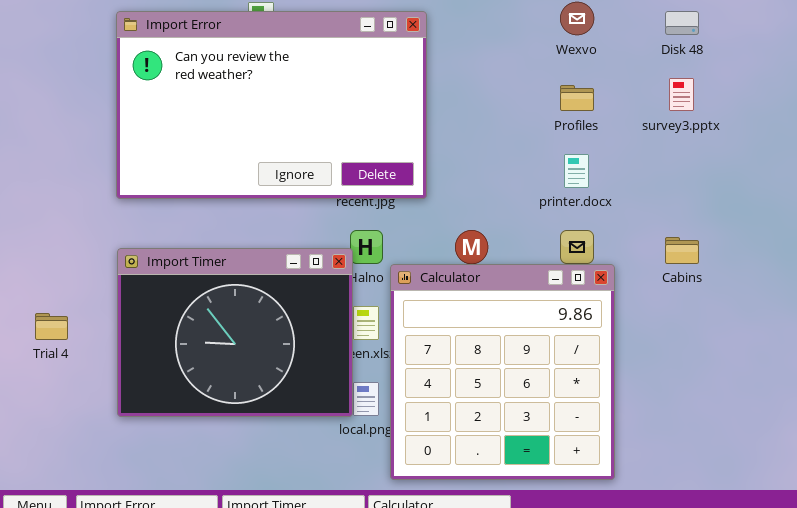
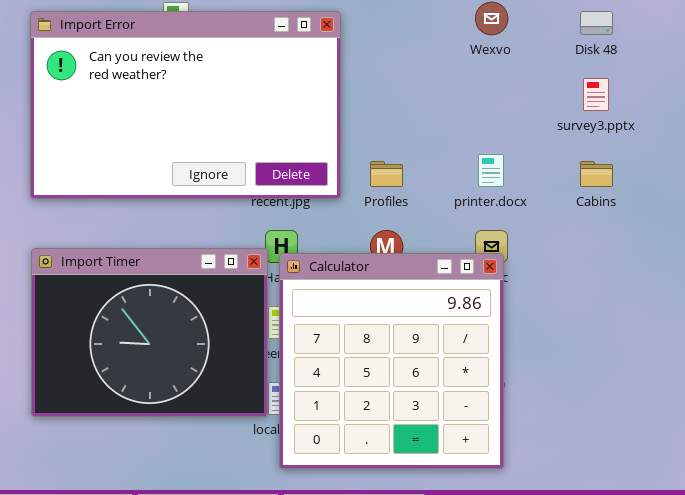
Profiles: [560,85,594,111] -> [370,161,403,187], moved
Cabins: [665,237,699,264] -> [580,161,613,187], moved
Calculator: [390,264,615,480] -> [279,253,504,469], moved

